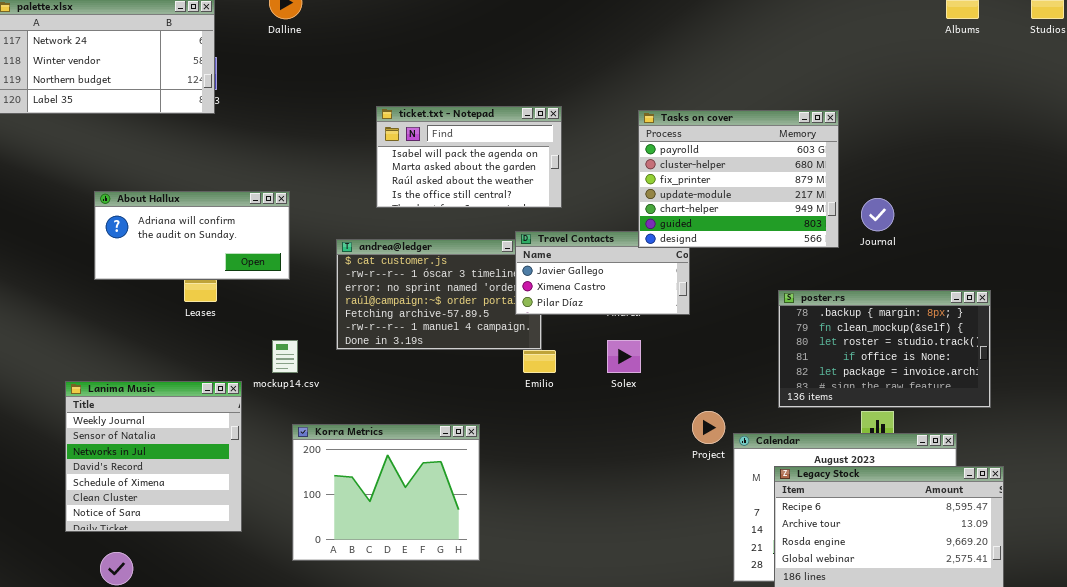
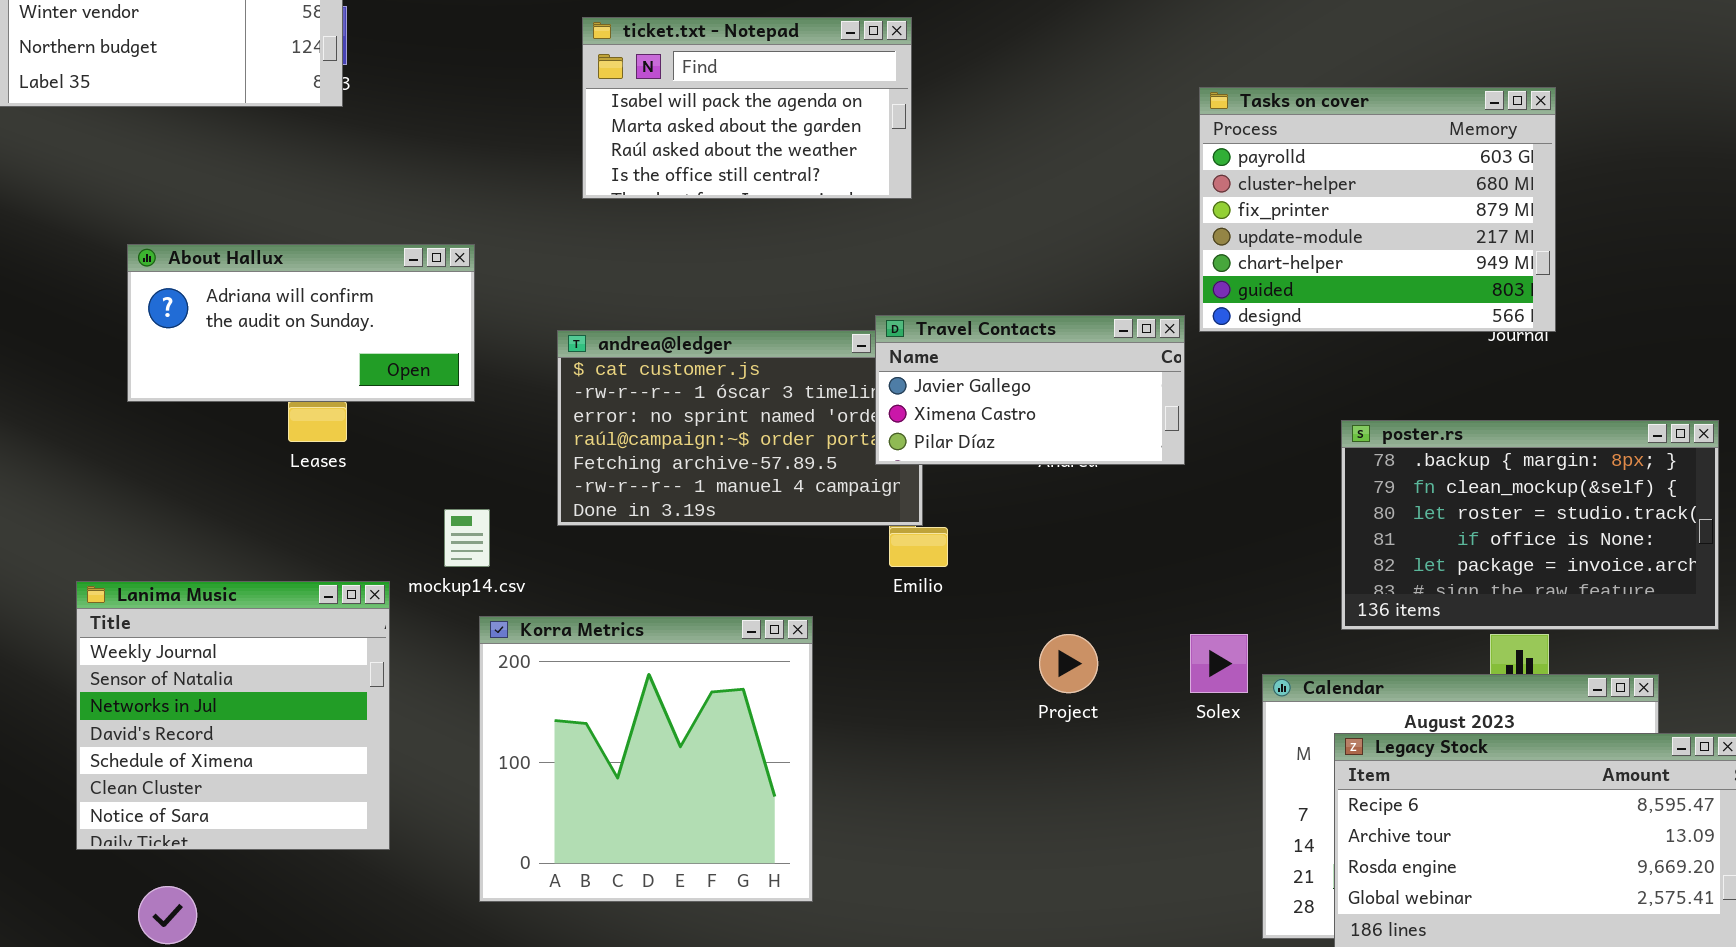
ticket.txt - Notepad: [376,106,562,208] -> [582,17,912,199], moved
Tasks on cover: [638,110,839,248] -> [1199,87,1556,332], moved
Solex: [607,340,641,373] -> [1190,634,1248,693], moved
Project: [692,411,725,444] -> [1039,634,1098,693], moved
Korra Metrics: [292,424,480,561] -> [479,616,813,902], resized

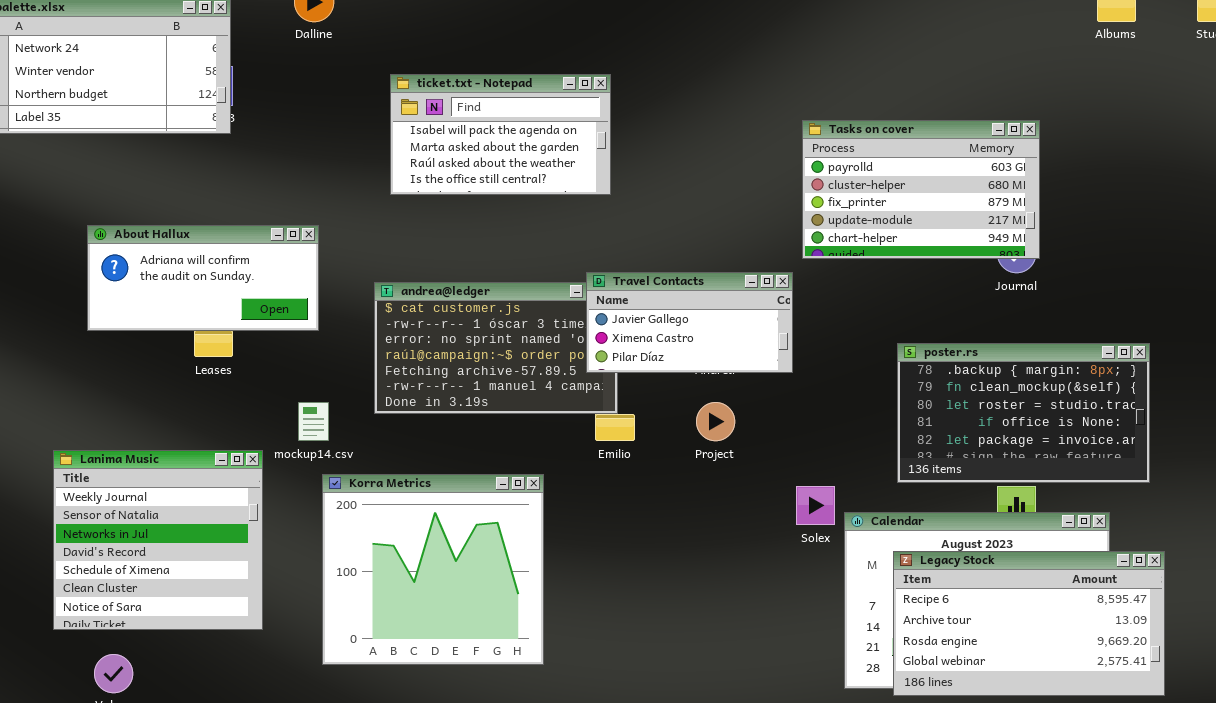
Tasks on cover: [1199,87,1556,332] -> [802,120,1040,259], resized
Project: [1039,634,1098,693] -> [696,402,735,441], moved

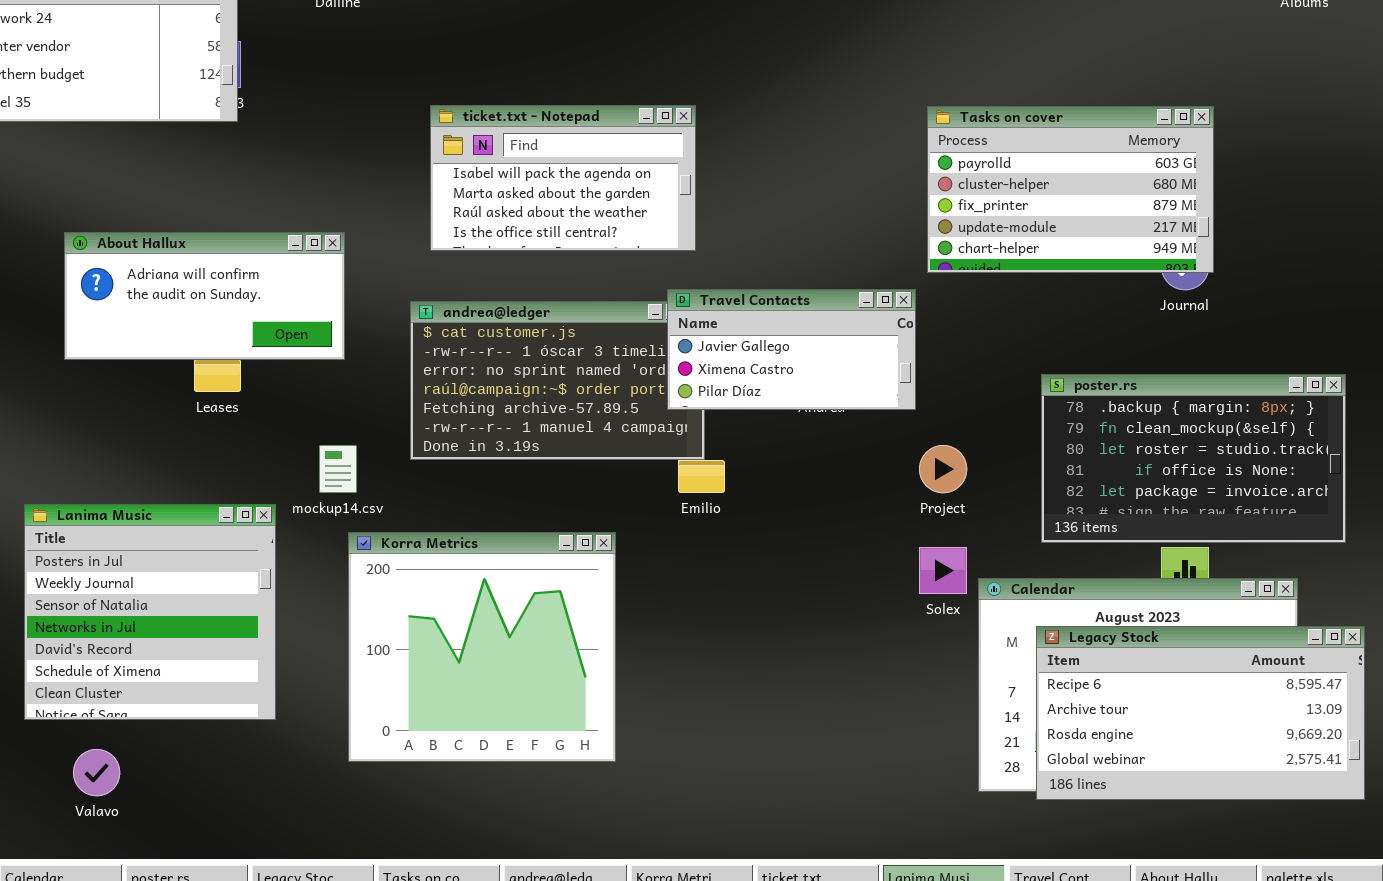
ticket.txt - Notepad: [390,74,611,195] -> [430,105,696,251], moved
Project: [696,402,735,441] -> [919,445,967,493], moved
Lanima Music: [53,450,263,630] -> [24,504,276,720], scrolled up 1 row

